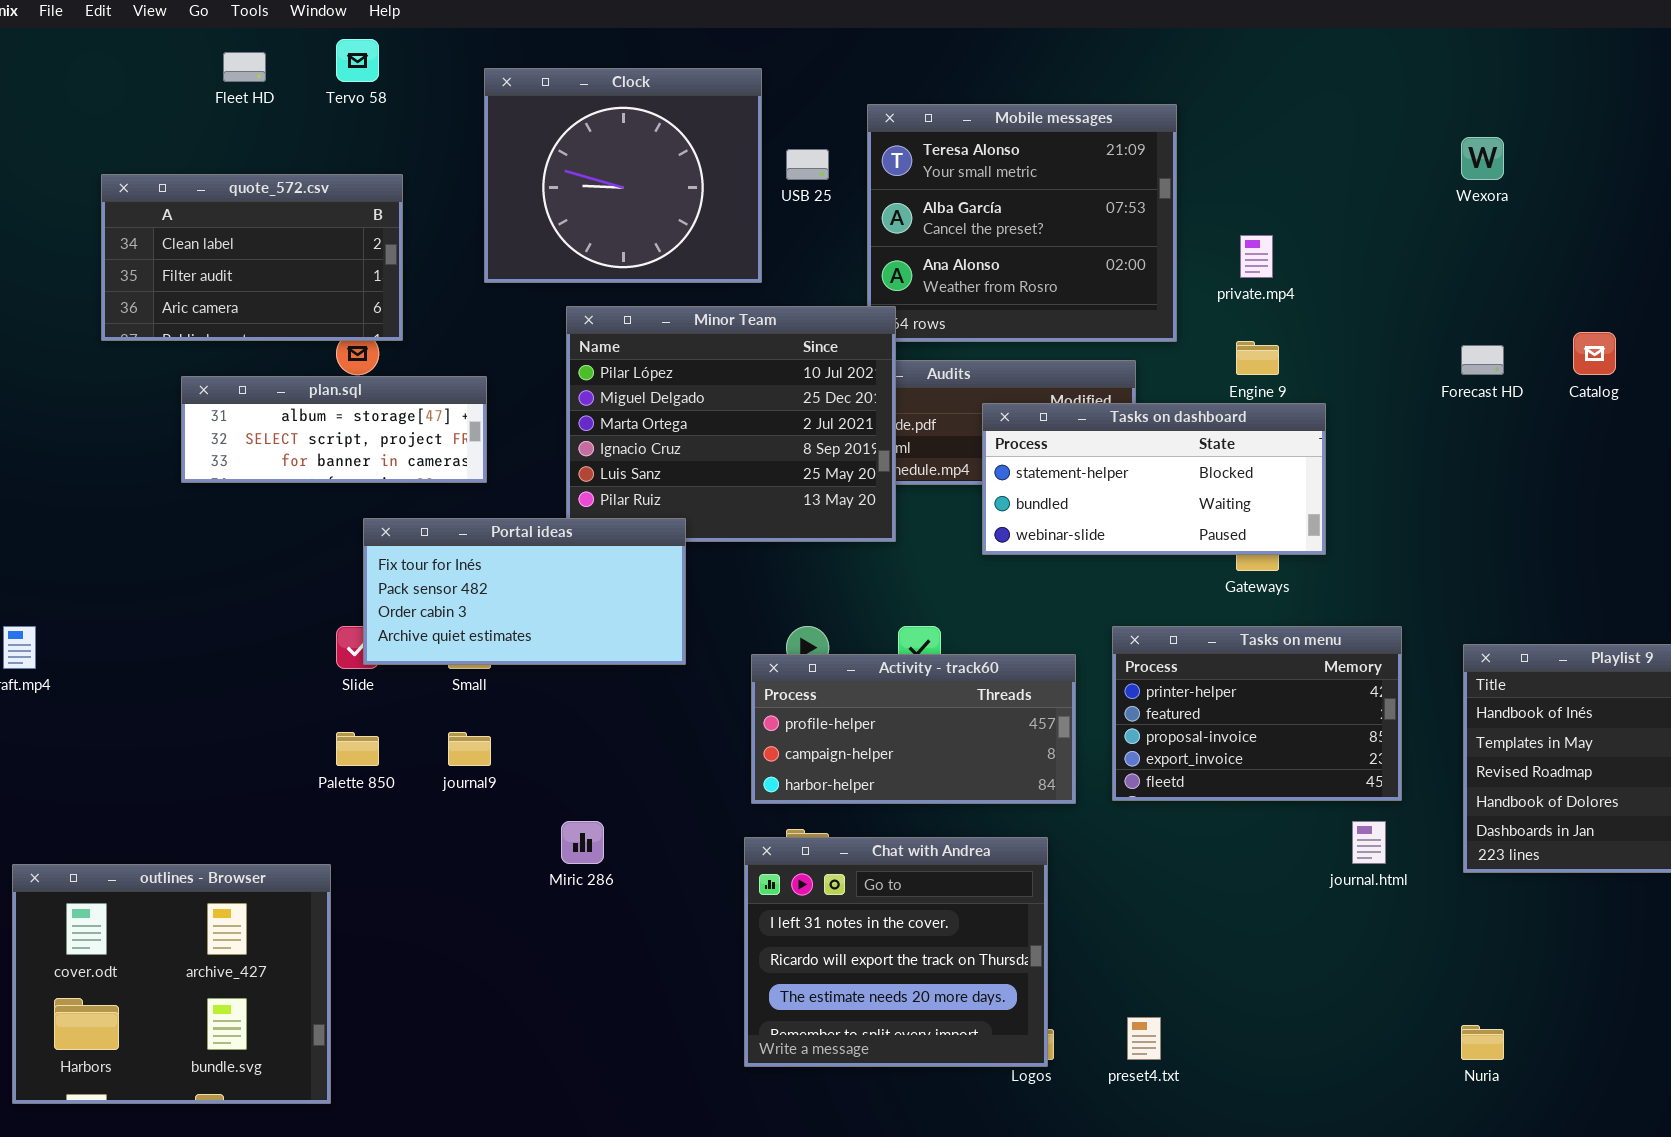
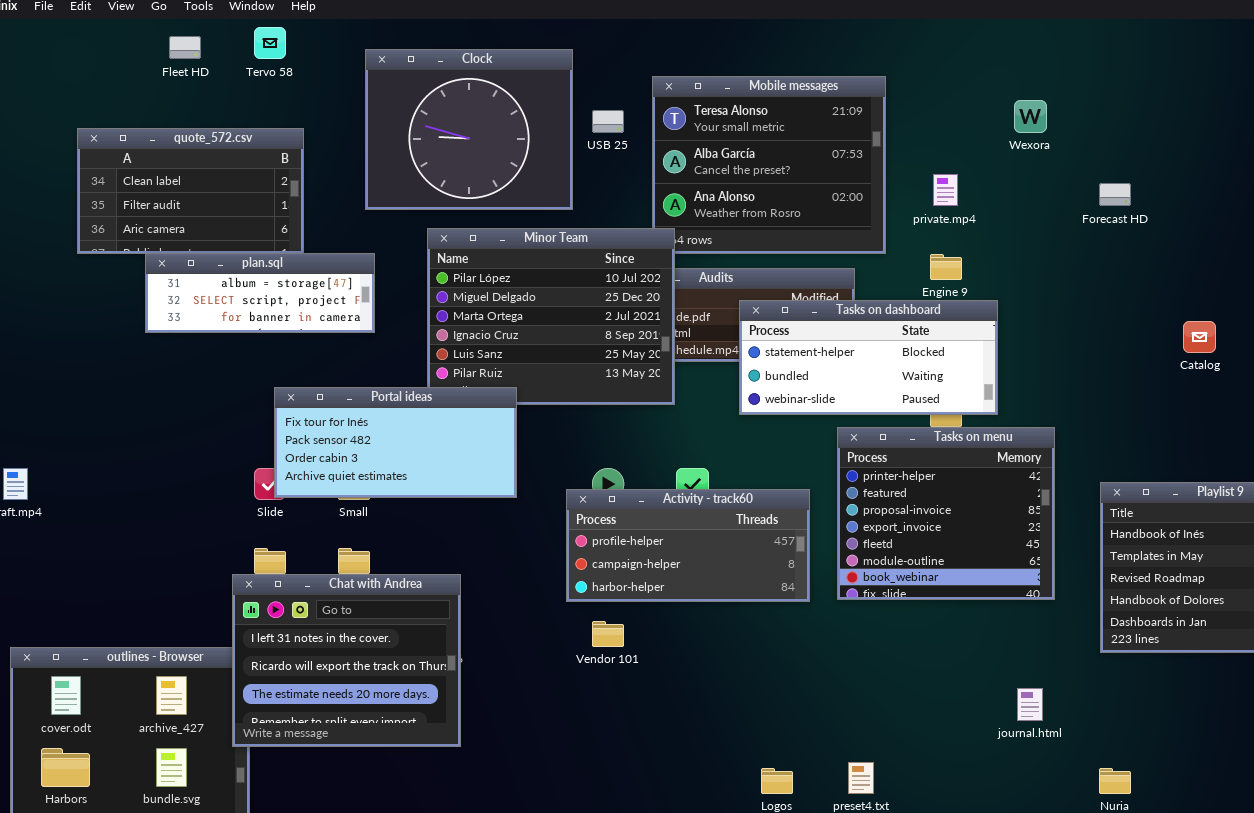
Wexora: [1461,137,1504,180] -> [1014,100,1047,133], moved
Catalog: [1573,332,1616,375] -> [1183,321,1216,353], moved
Forecast HD: [1461,345,1504,375] -> [1099,183,1131,206], moved
plan.sql: [181,376,487,483] -> [145,253,375,333], moved
Tasks on menu: [1112,626,1402,801] -> [837,427,1055,600], resized
journal.html: [1352,821,1386,864] -> [1017,688,1043,721], moved
Chat with Andrea: [744,837,1048,1067] -> [232,574,461,747], moved

